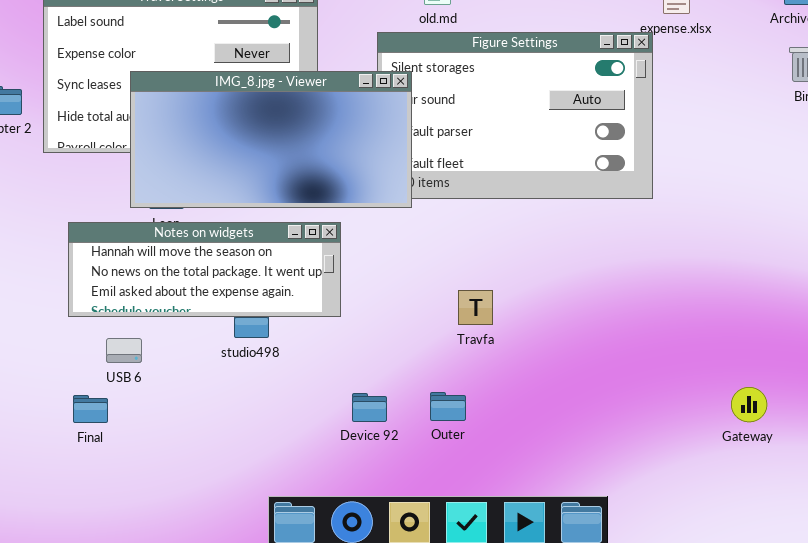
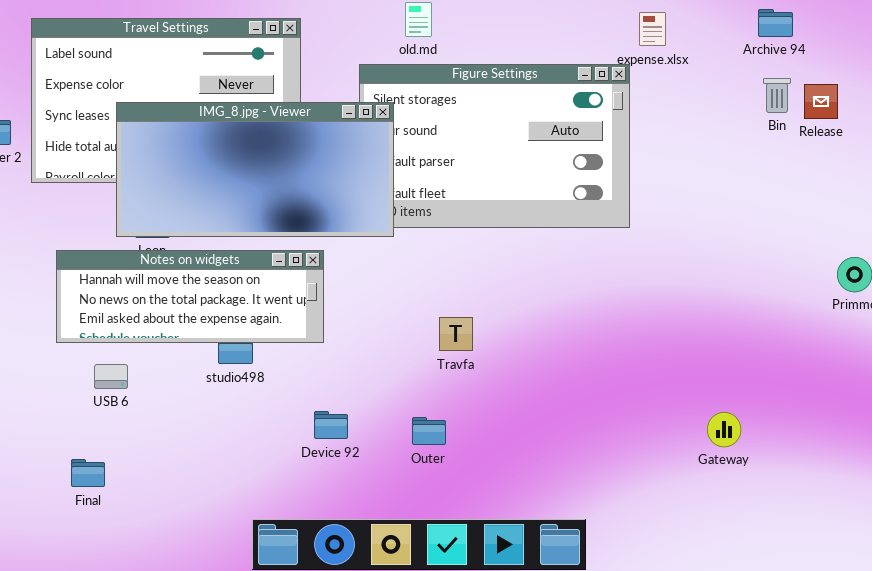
Device 92: [352,393,387,422] -> [314,411,348,439], moved
Final: [73,395,108,423] -> [71,459,105,487], moved

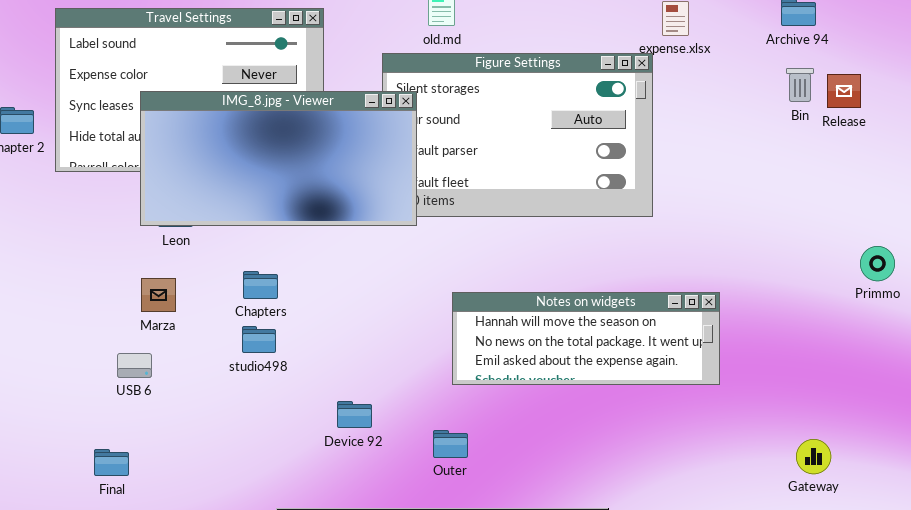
Notes on widgets: [56,250,324,343] -> [452,292,720,385], moved
Gateway: [707,412,741,447] -> [796,439,831,474], moved
Outer: [412,417,446,445] -> [433,430,468,458], moved

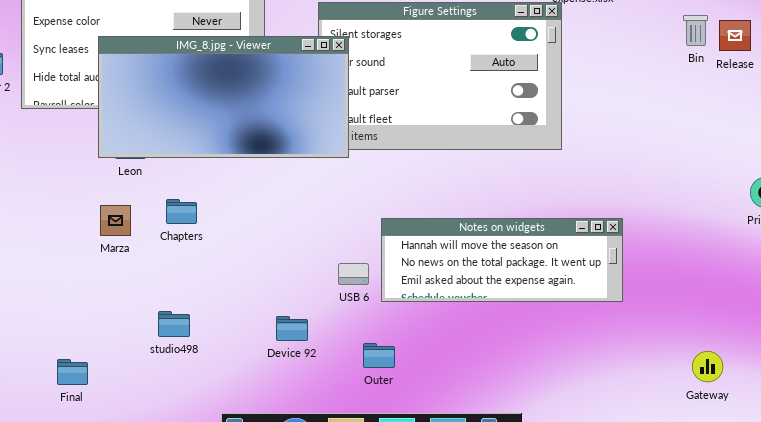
Chapters: [243,271,278,299] -> [166,199,197,224], moved
studio498: [242,326,276,353] -> [158,311,190,337], moved
USB 6: [117,353,152,378] -> [338,263,369,285], moved

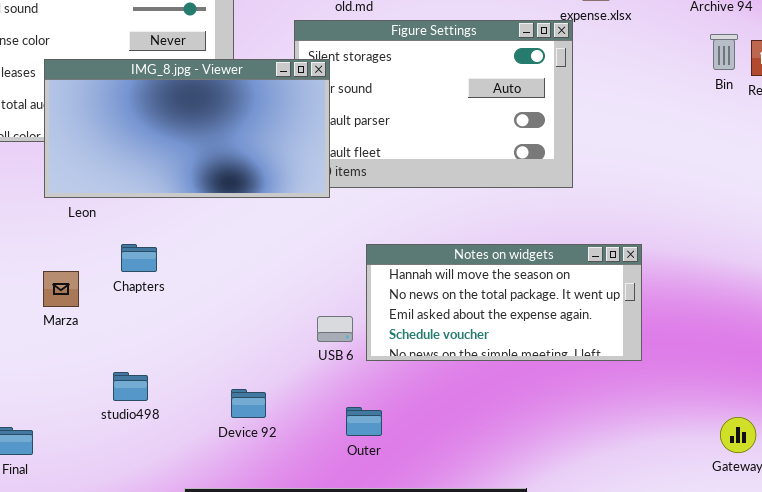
Marza: [100,205,131,236] -> [43,271,79,307], moved
Notes on widgets: [381,218,623,302] -> [366,244,642,361], resized
Device 92: [276,316,308,341] -> [231,389,266,418], moved

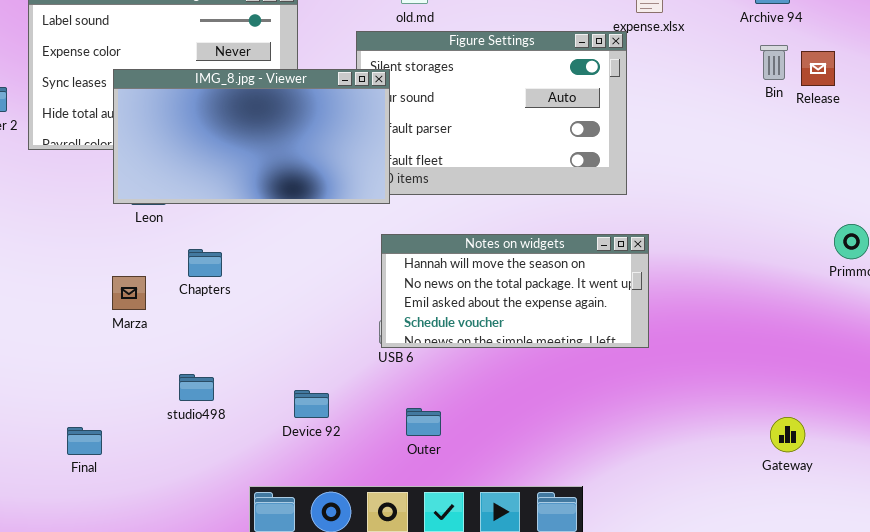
Notes on widgets: [366,244,642,361] -> [381,234,649,348], moved

